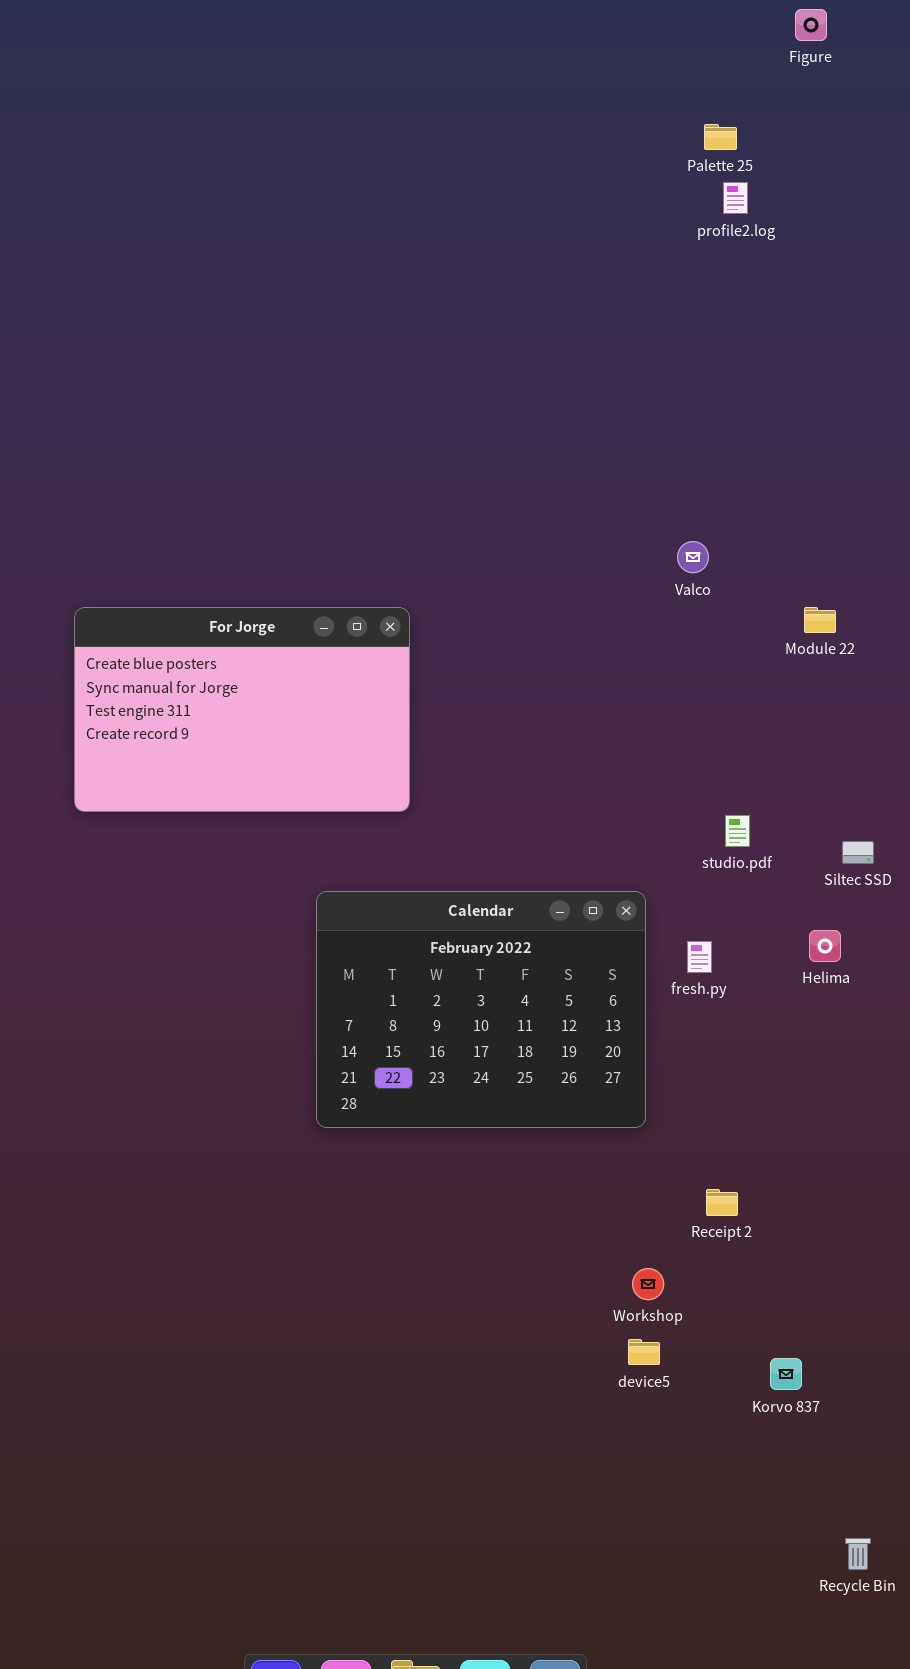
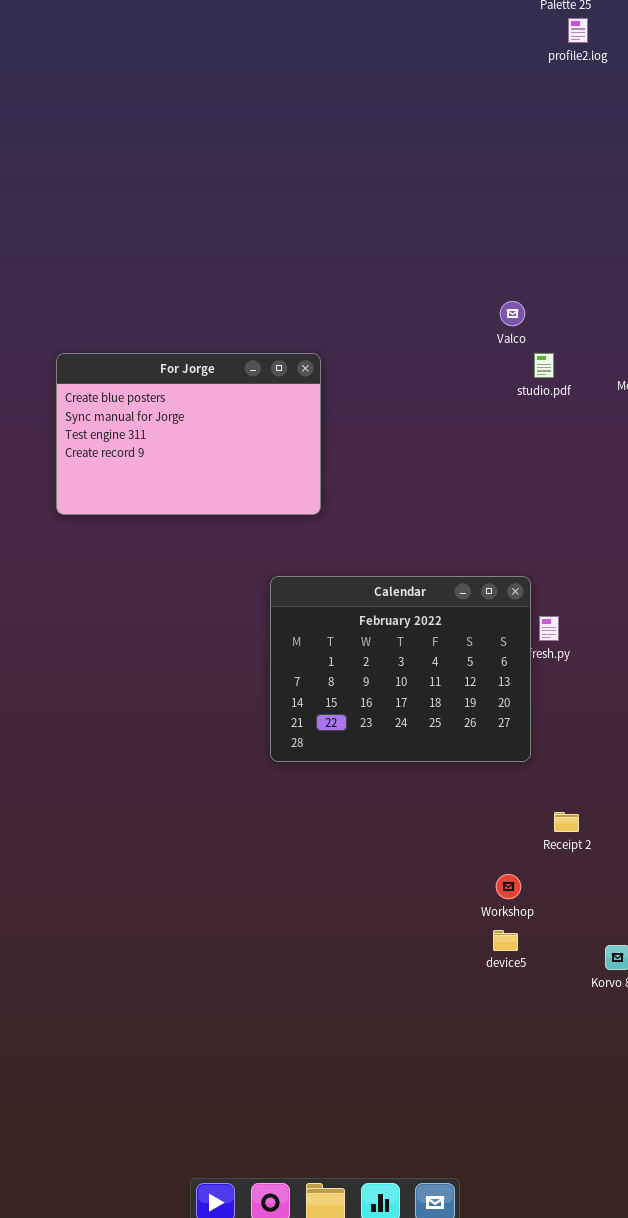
Valco: [677,541,709,573] -> [500,301,525,326], moved
studio.pdf: [725,815,750,847] -> [534,353,554,378], moved
Calendar: [316,891,646,1128] -> [270,576,531,762], moved

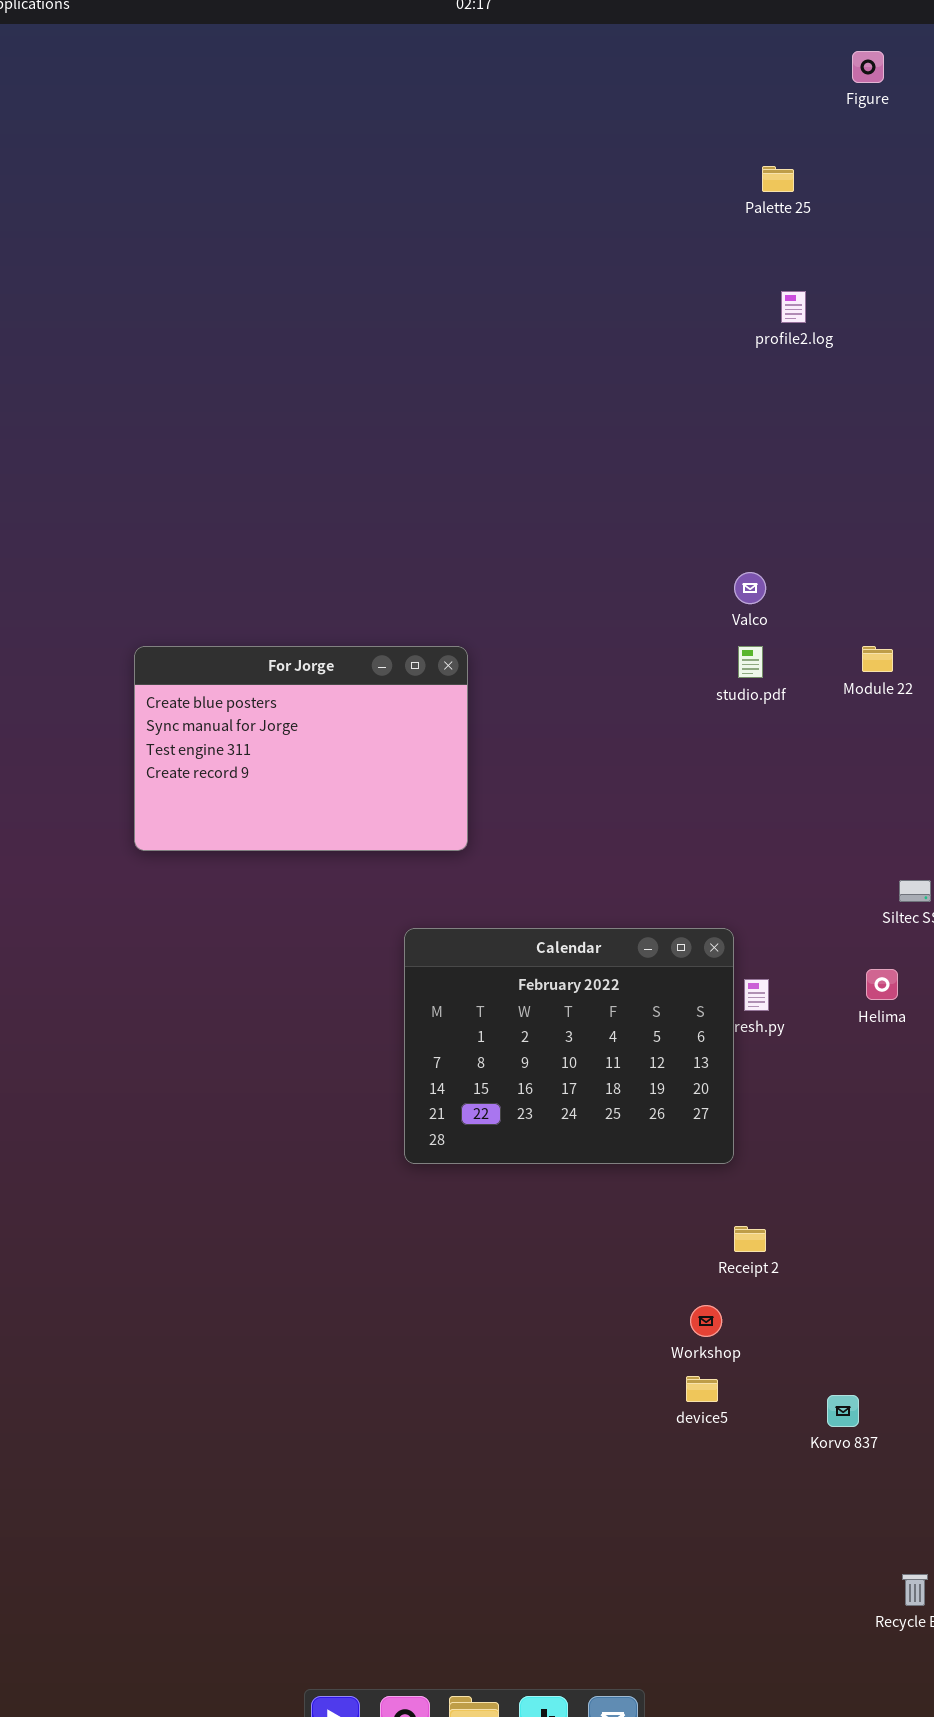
profile2.log: [568,18,588,43] -> [781,291,806,323], moved
Valco: [500,301,525,326] -> [734,572,766,604], moved
Receipt 2: [554,812,579,832] -> [734,1226,766,1252], moved

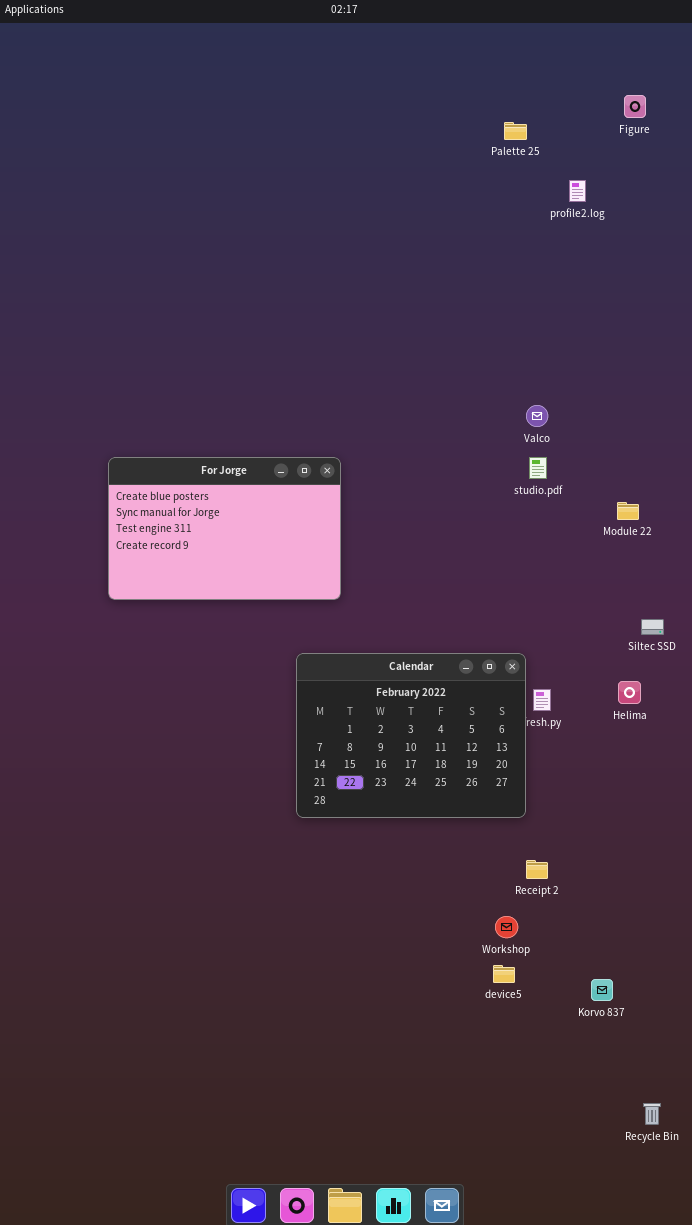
Figure: [852,51,884,83] -> [624,95,646,118], moved
Palette 25: [762,166,794,192] -> [504,122,527,140], moved
profile2.log: [781,291,806,323] -> [569,180,586,202], moved
Module 22: [862,646,893,672] -> [617,502,639,520], moved

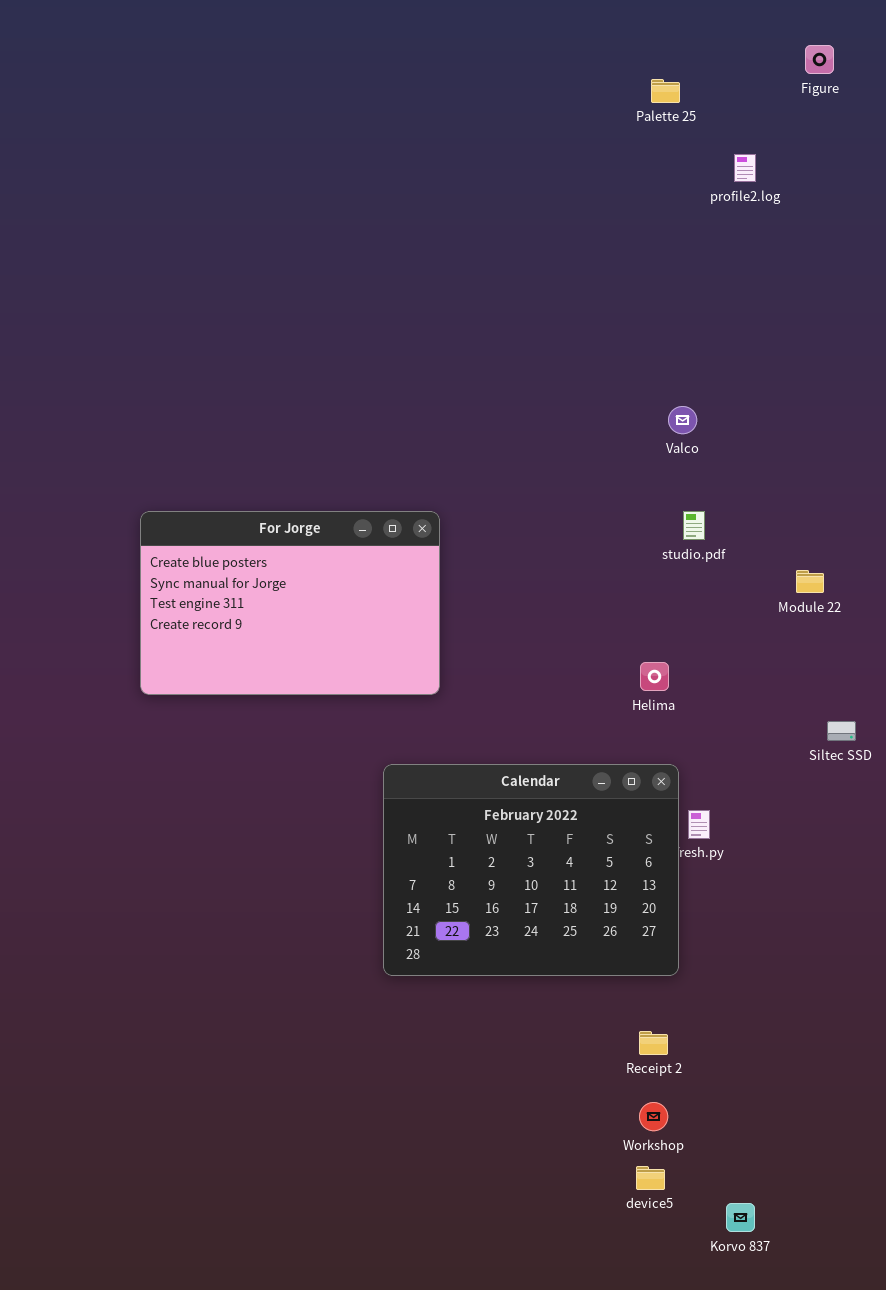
Valco: [526,405,548,427] -> [668,406,697,434], moved
Helima: [618,681,641,704] -> [640,662,669,691], moved
Receipt 2: [526,860,548,879] -> [639,1031,668,1055], moved
Korvo 837: [591,979,613,1001] -> [726,1203,755,1232], moved

